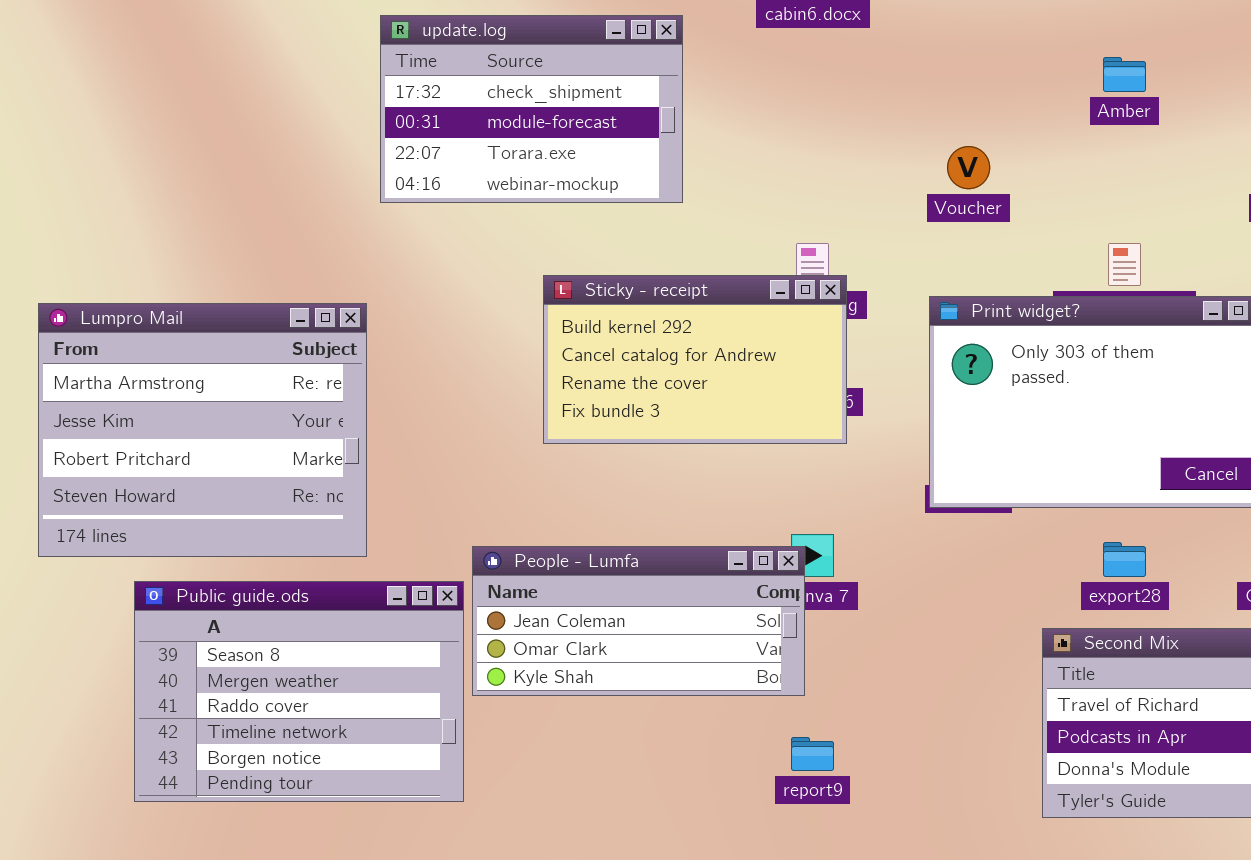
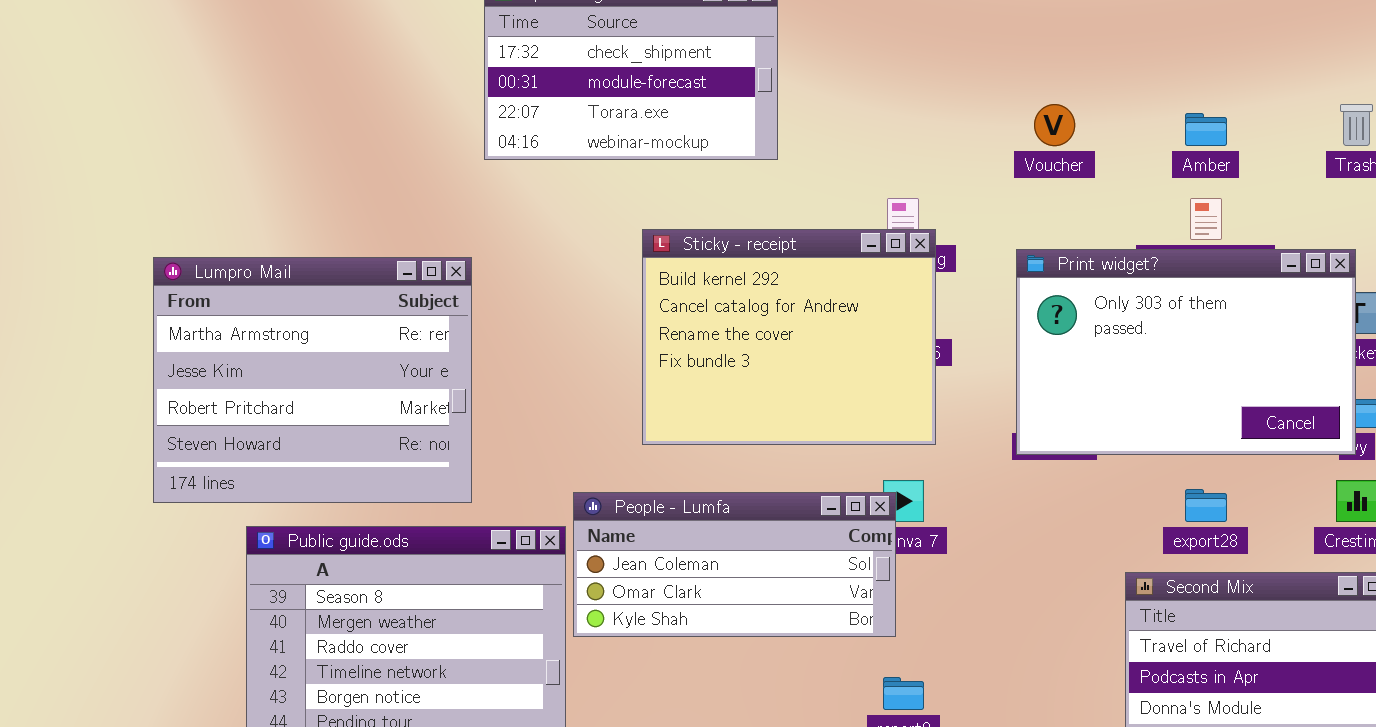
Amber: [1103,57,1146,92] -> [1185,113,1227,146], moved
Sticky - receipt: [543,275,847,444] -> [642,229,936,445], resized

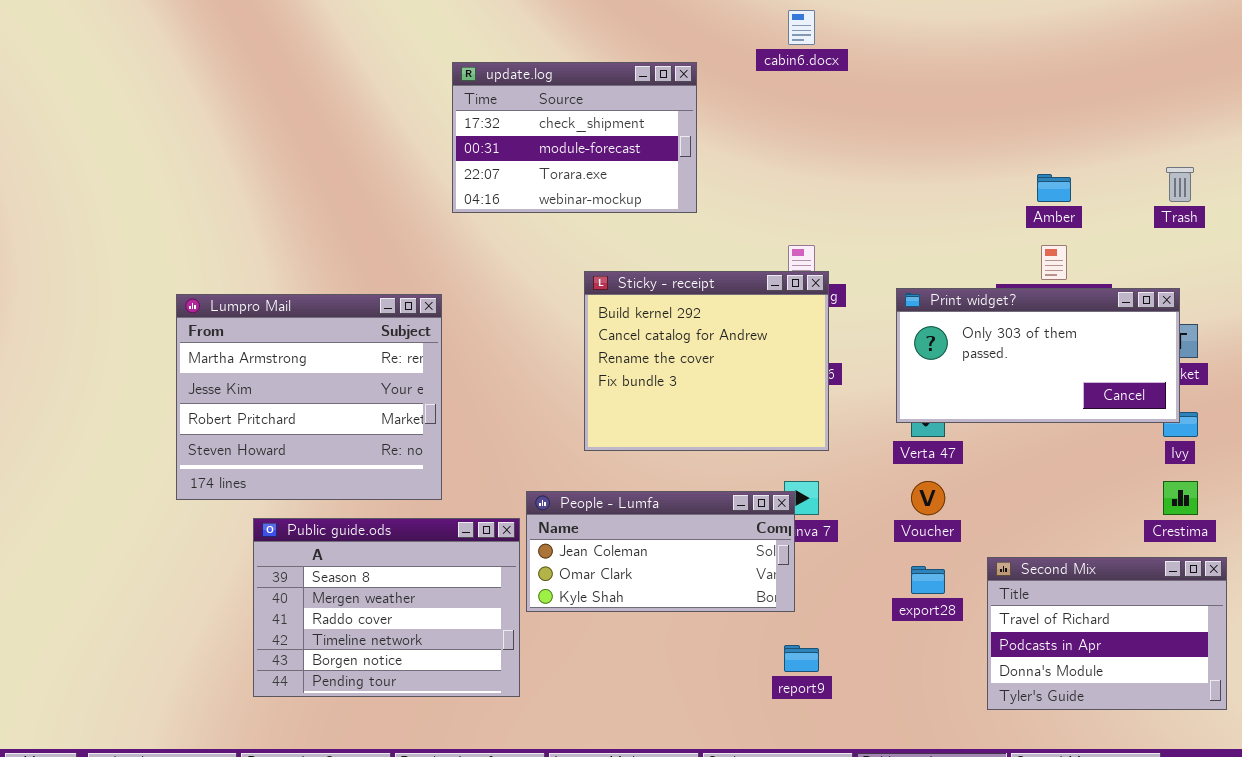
Voucher: [1034,104,1075,146] -> [911,481,945,515], moved
Print widget?: [1016,249,1356,455] -> [896,288,1180,423], resized
export28: [1185,489,1227,522] -> [911,566,945,594], moved

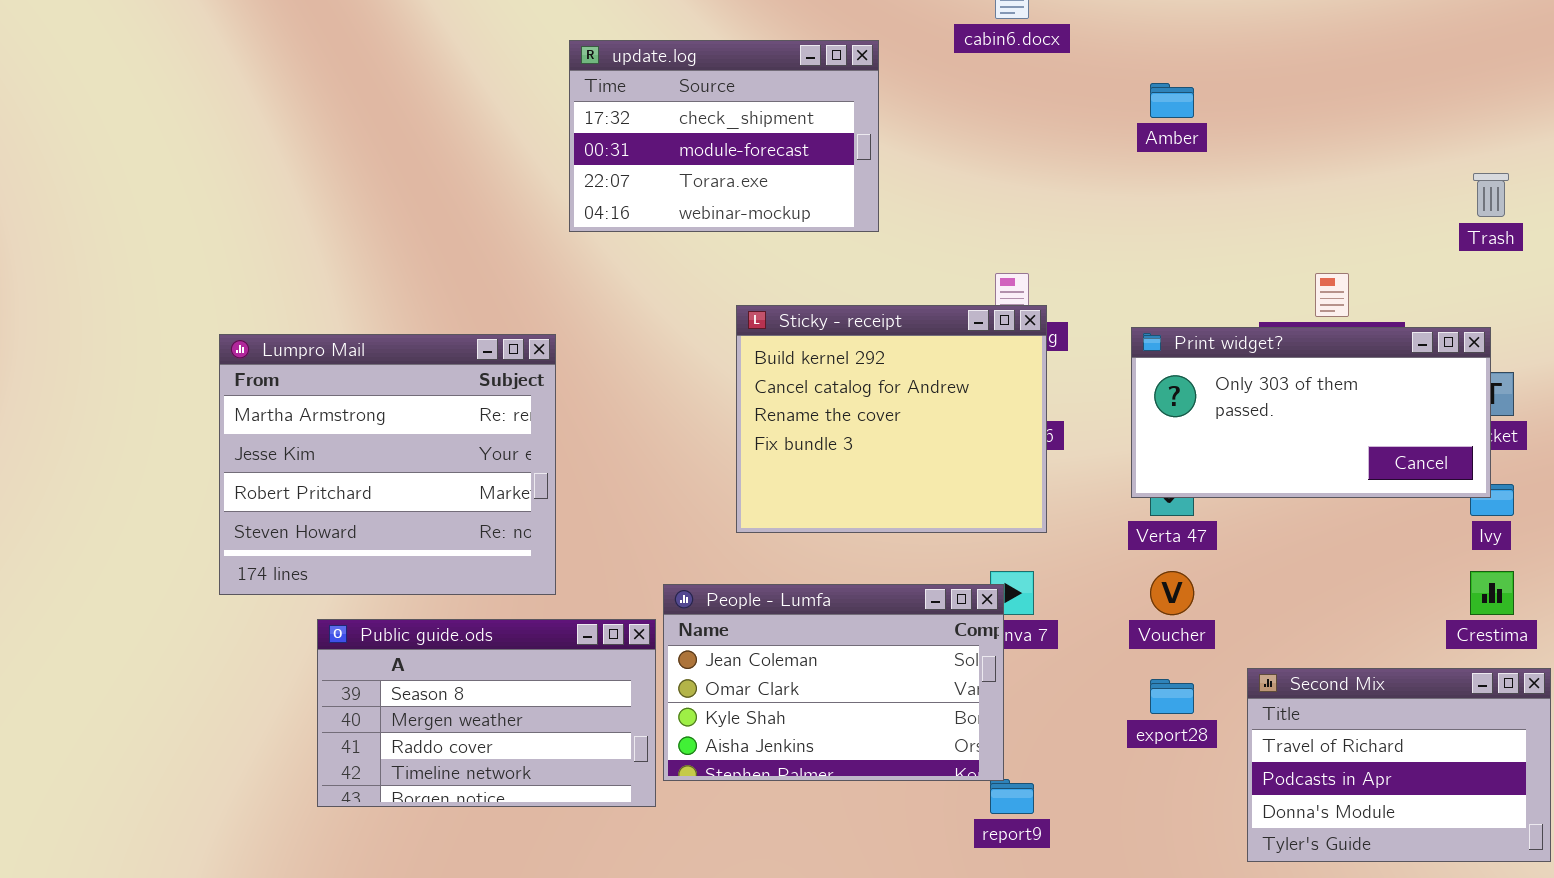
Amber: [1037,174,1071,202] -> [1150,83,1194,118], moved
People - Lumfa: [526,491,795,612] -> [663,584,1004,781], resized
Public guide.ods: [253,518,520,697] -> [317,619,656,807], resized

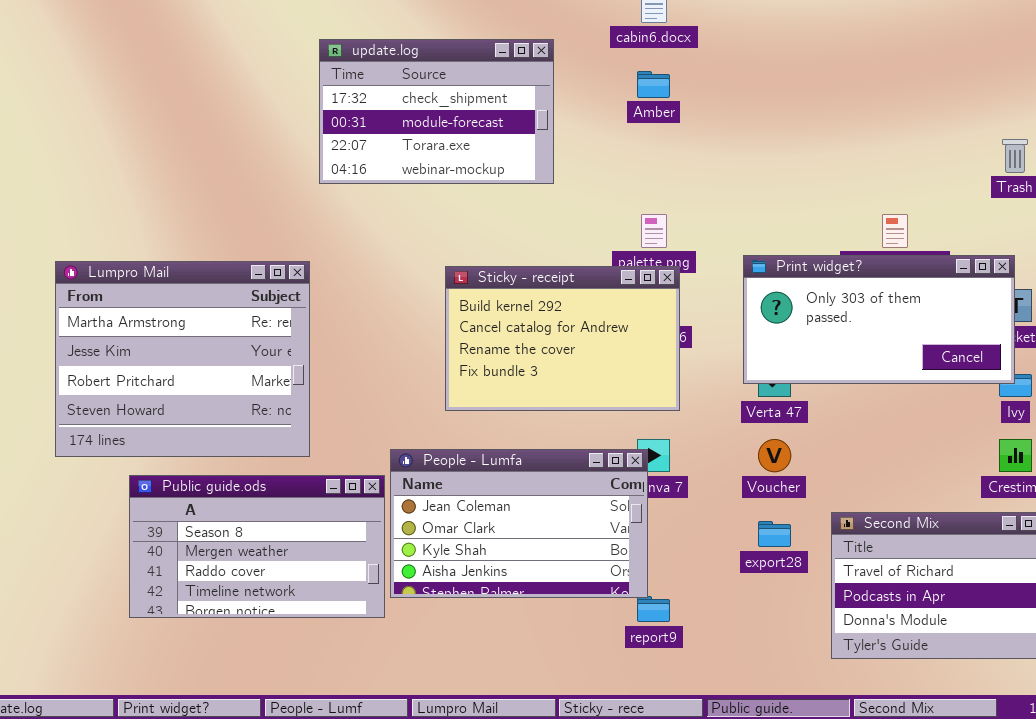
Amber: [1150,83,1194,118] -> [637,71,670,98], moved
Sticky - receipt: [736,305,1047,533] -> [445,266,680,411], resized

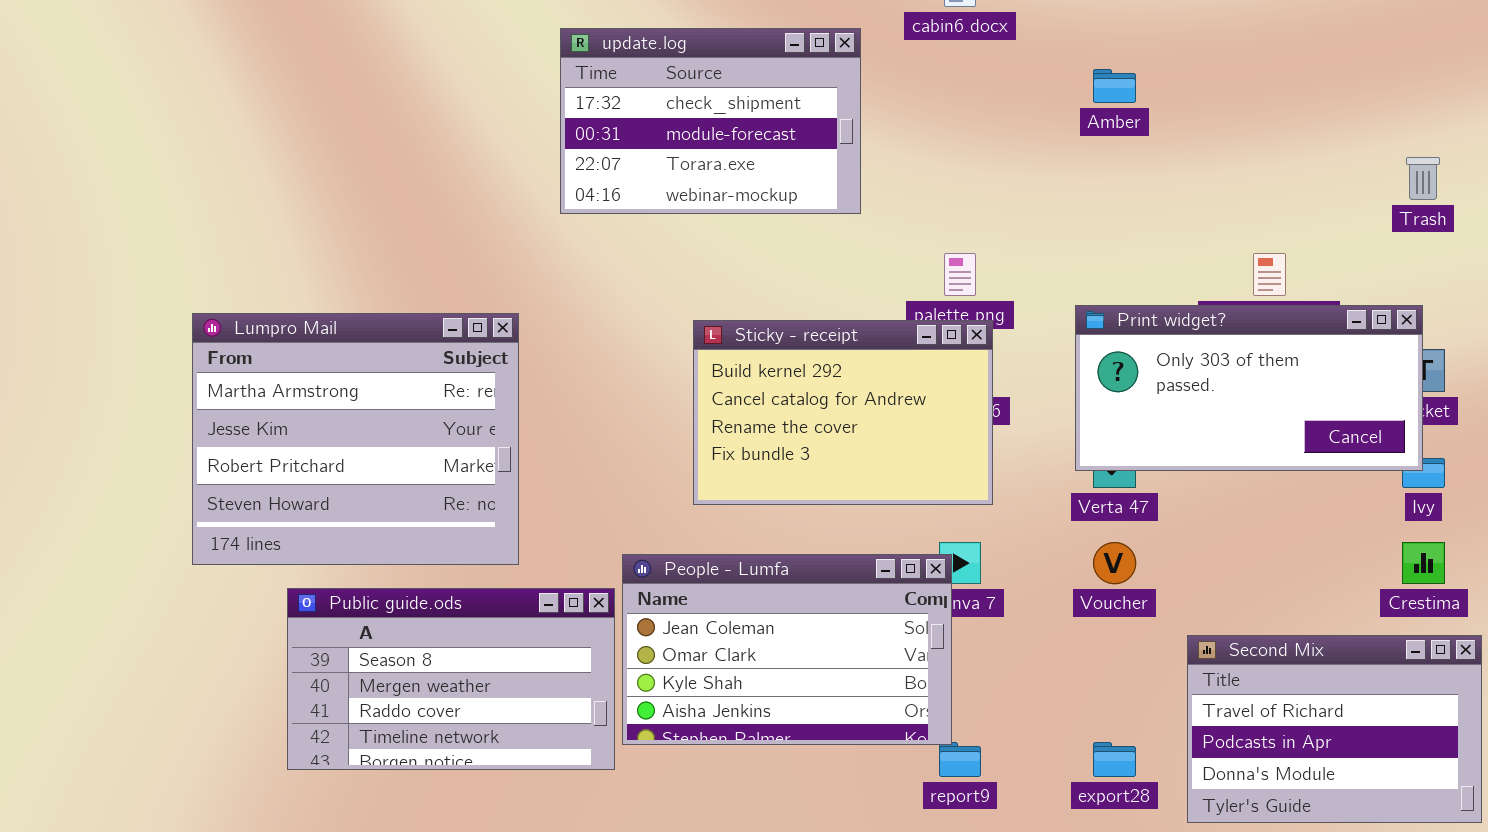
update.log: [319,39,554,184] -> [560,28,861,214], moved
Amber: [637,71,670,98] -> [1093,69,1136,103], moved
export28: [758,521,791,547] -> [1093,742,1136,777], moved

